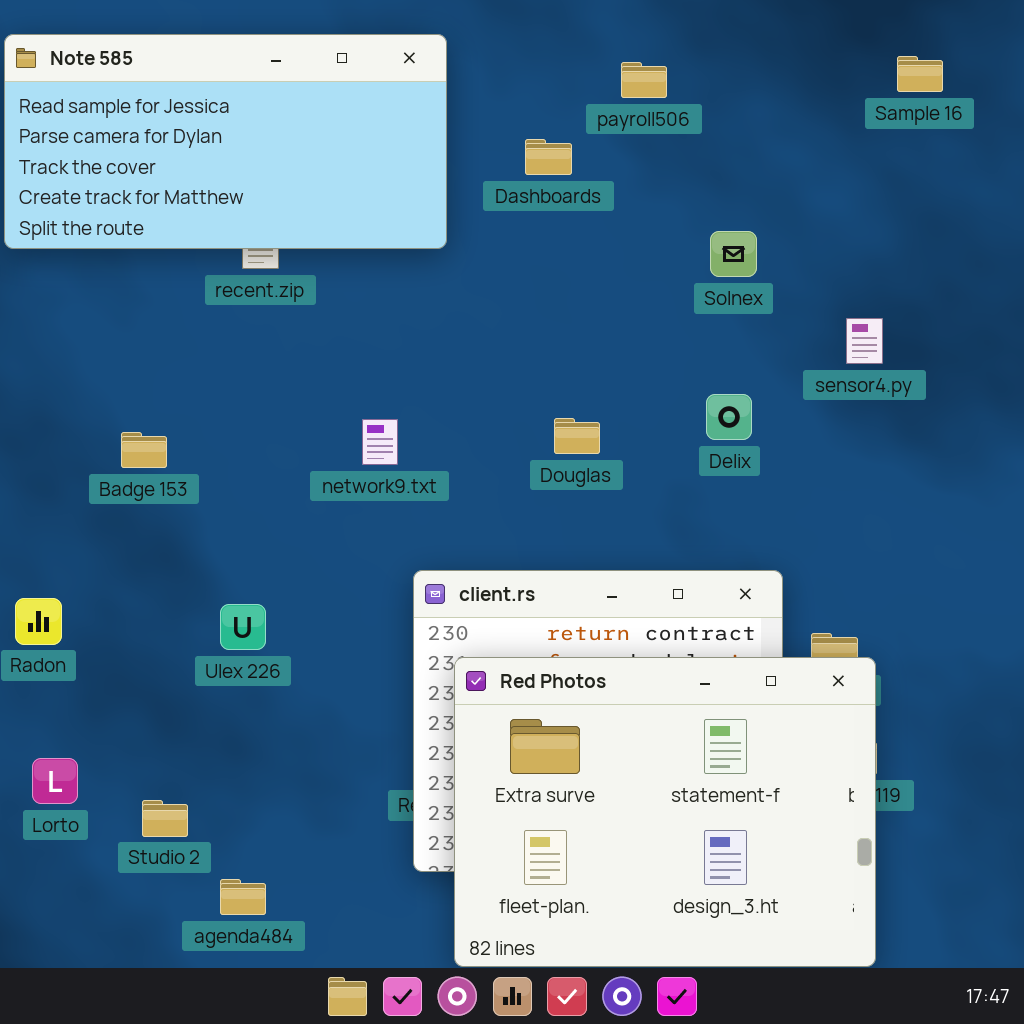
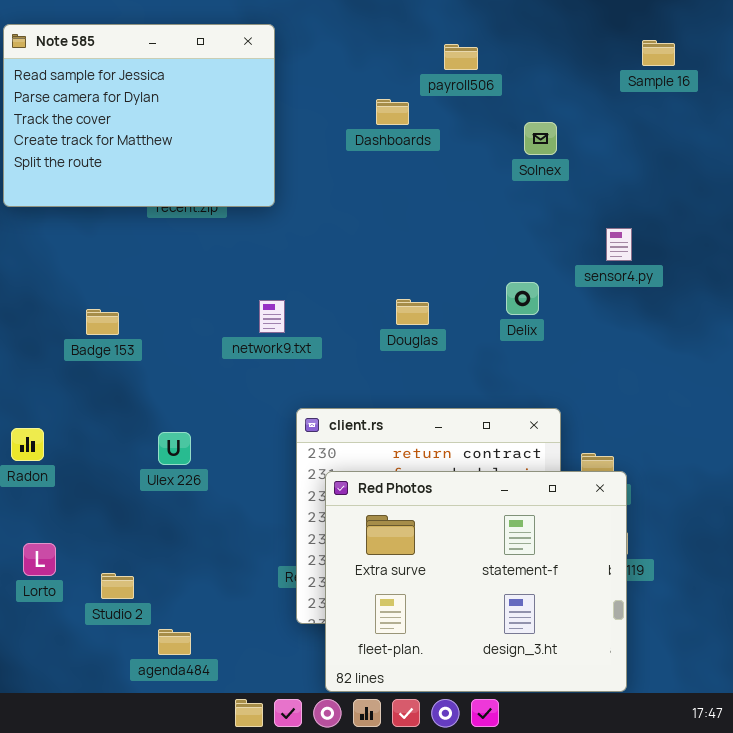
Note 585: [4,34,447,249] -> [3,24,275,207], resized
Solnex: [710,231,757,277] -> [524,122,557,155], moved

